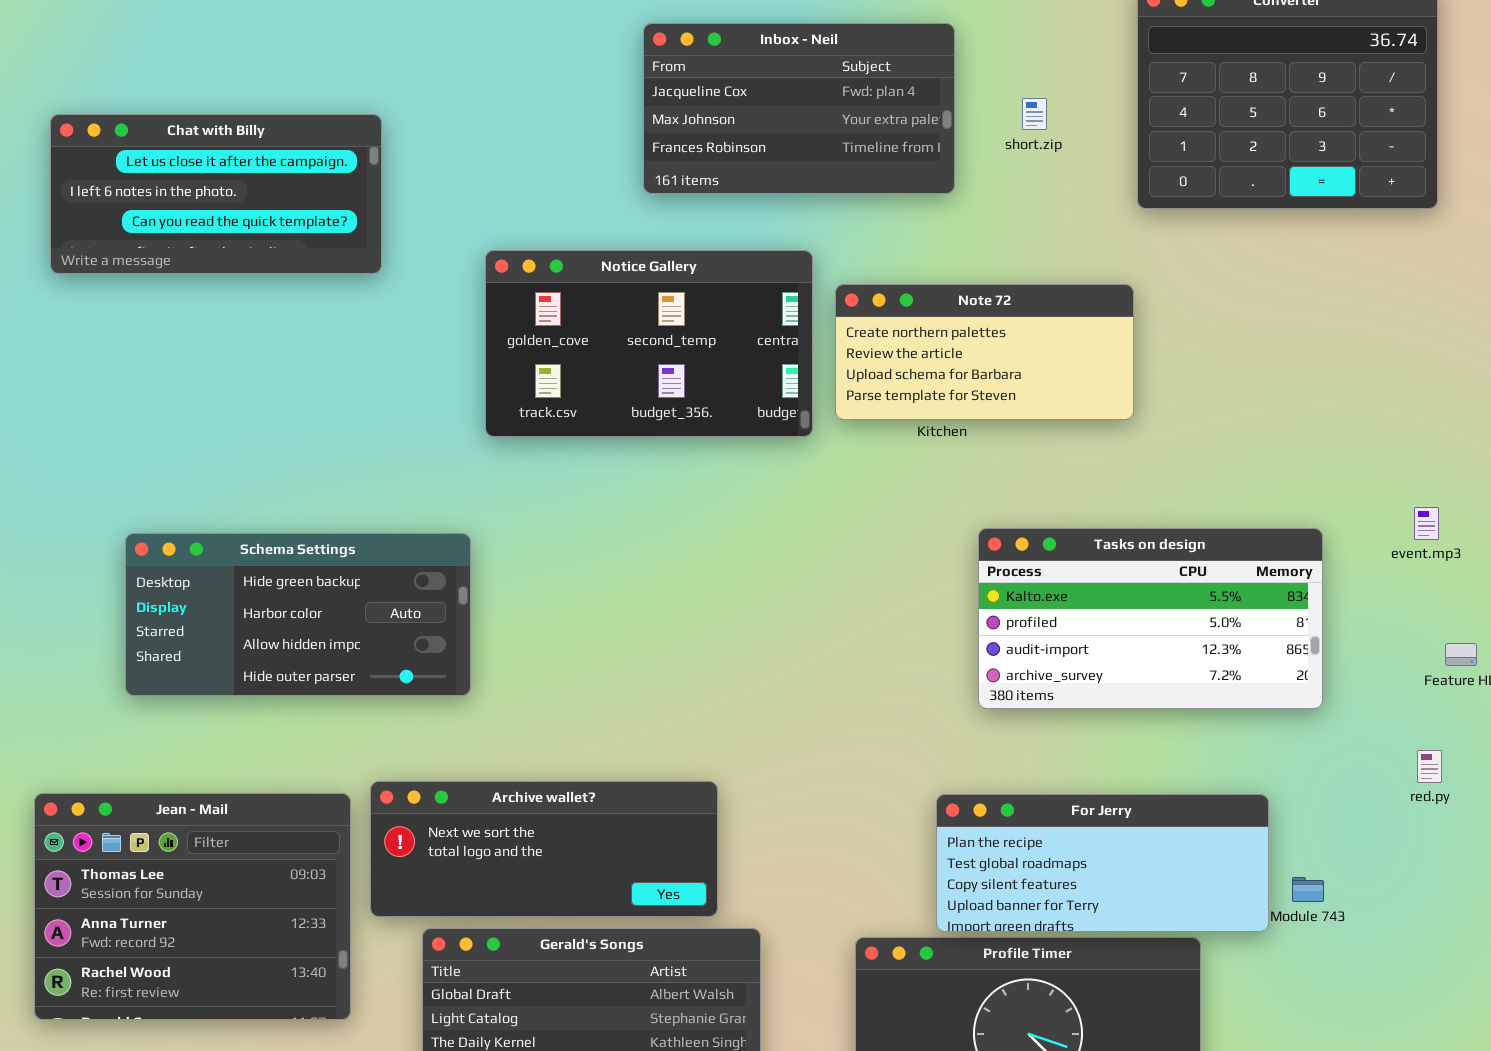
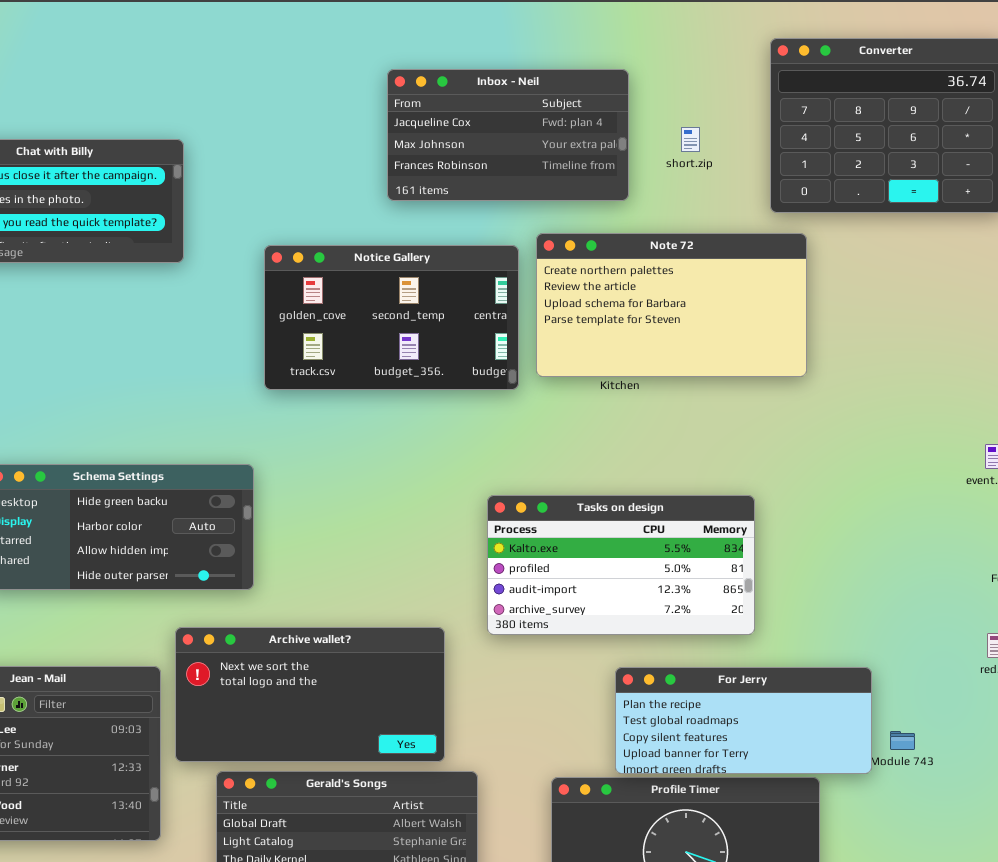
Note 72: [835,284,1134,420] -> [536,233,807,377], resized
Tasks on design: [978,528,1323,709] -> [487,495,755,635], moved
Archive wallet?: [370,781,718,917] -> [175,627,445,762], resized

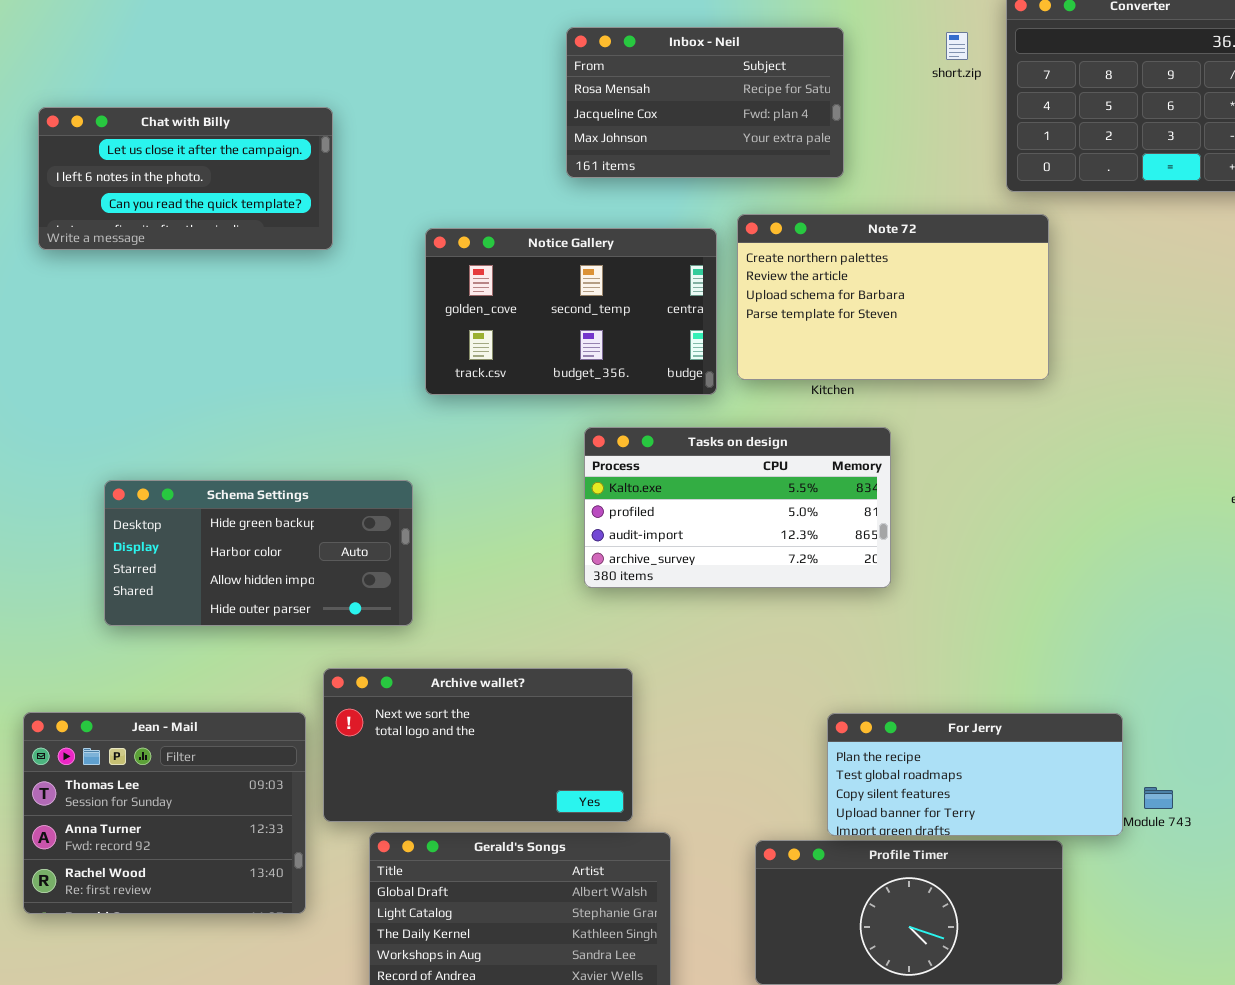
Inbox - Neil: [387,69,629,201] -> [566,27,844,178], scrolled up 1 row
short.zip: [681,127,700,152] -> [946,32,968,60], moved
Tasks on design: [487,495,755,635] -> [584,427,891,588], moved

